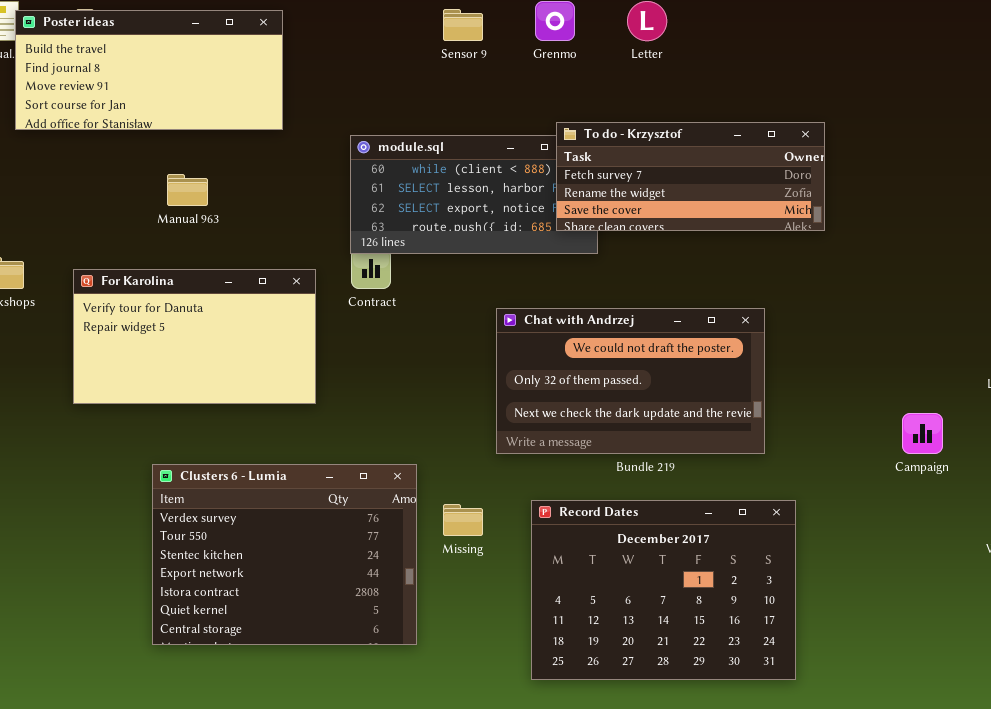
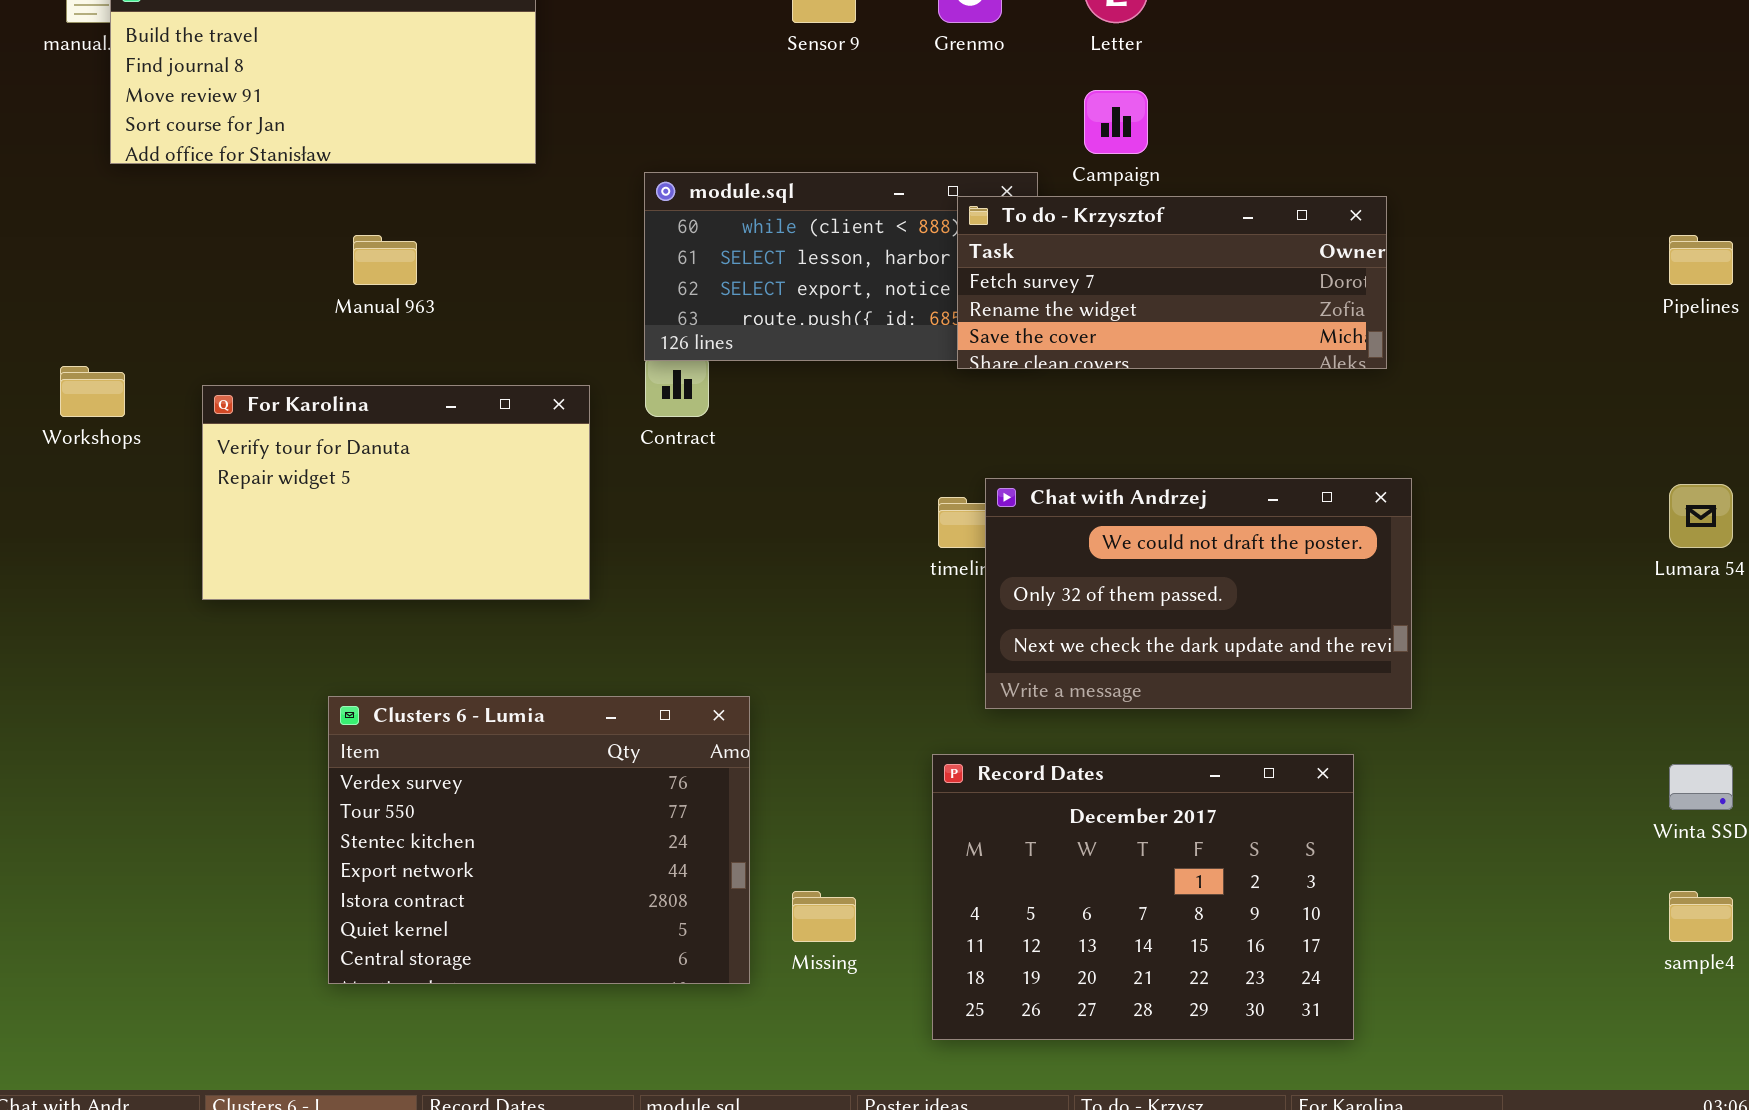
To do - Krzysztof: [556,122,825,231] -> [957,196,1387,369], moved
Chat with Andrzej: [496,308,765,454] -> [985,478,1412,709], moved
Campaign: [902,413,943,454] -> [1084,90,1148,154], moved
Missing: [443,504,483,536] -> [792,891,856,942], moved

